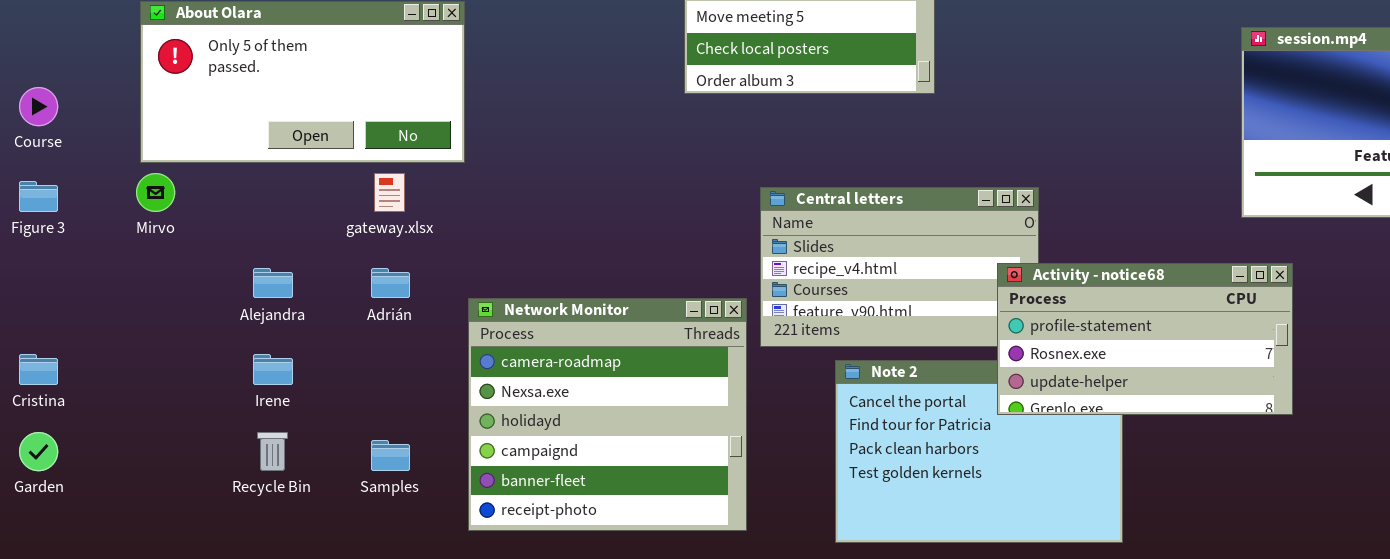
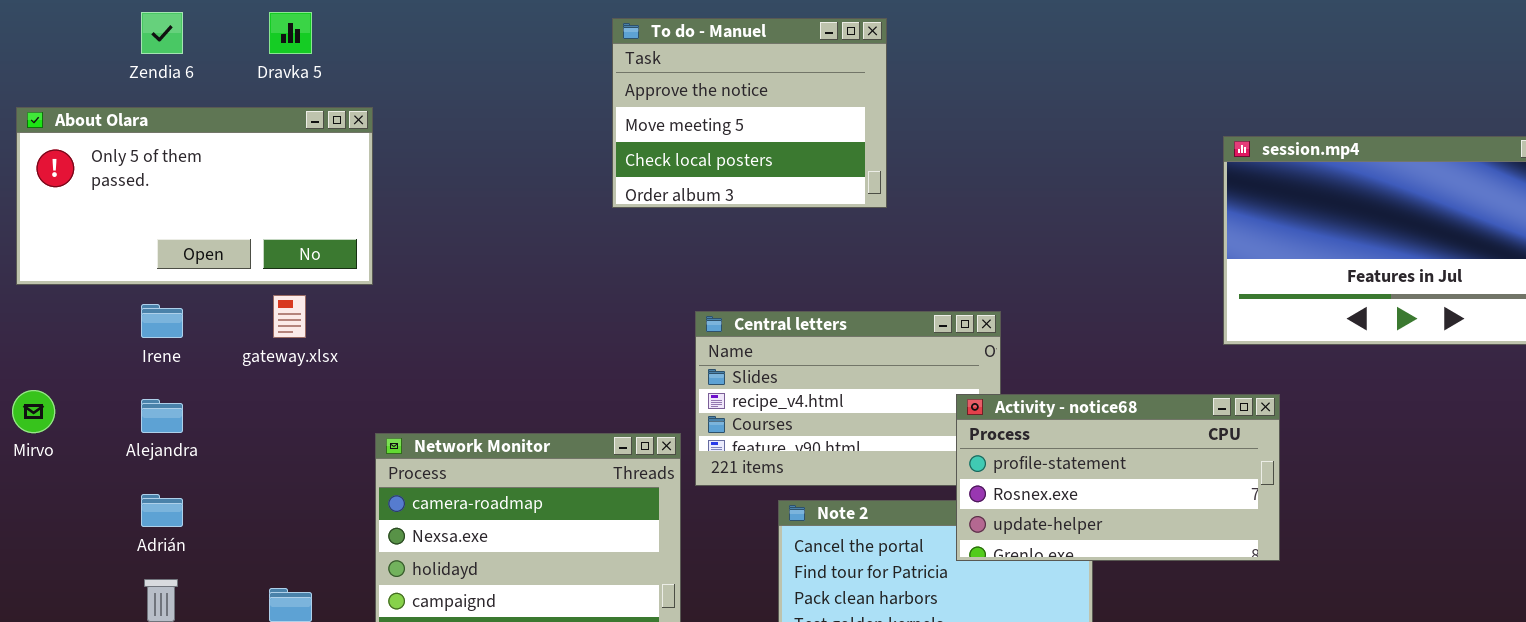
Mirvo: [136,173,175,212] -> [12,390,55,433], moved
Adrián: [371,268,410,298] -> [141,494,183,527], moved
Irene: [253,354,293,385] -> [141,304,183,338], moved

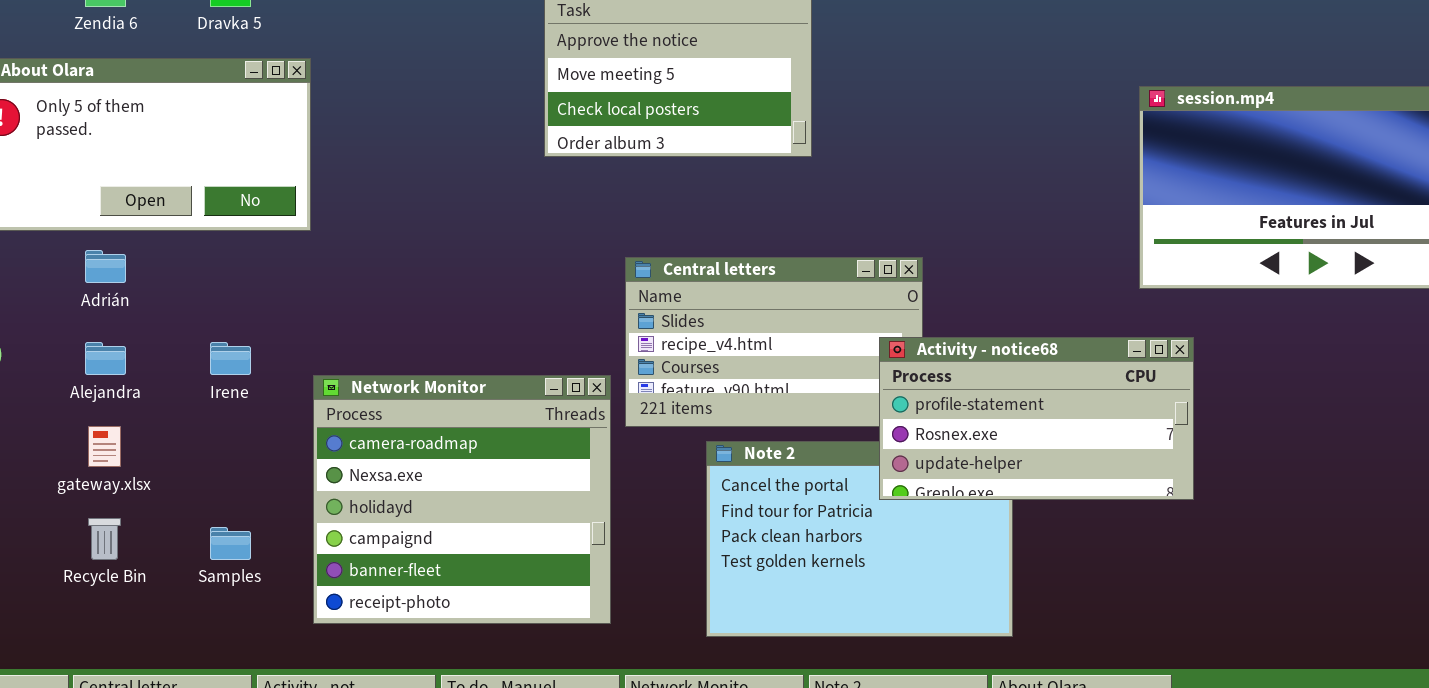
gateway.xlsx: [273,295,306,338] -> [88,426,121,467], moved
Irene: [141,304,183,338] -> [210,342,251,375], moved
Adrián: [141,494,183,527] -> [85,250,126,283], moved

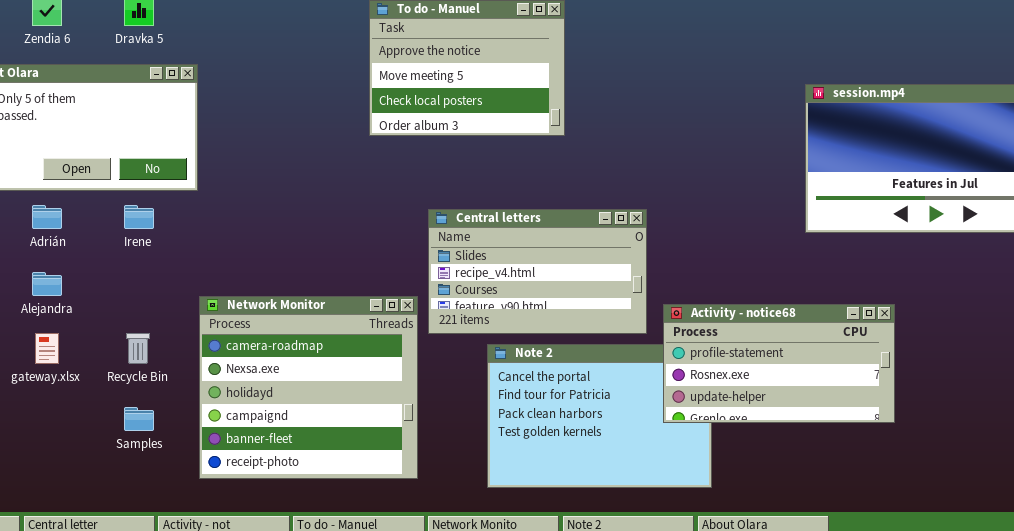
Activity - notice68: [879,337,1194,500] -> [663,304,895,423], moved
Irene: [210,342,251,375] -> [124,205,154,229], moved
Recycle Bin: [88,518,121,560] -> [126,333,150,364], moved

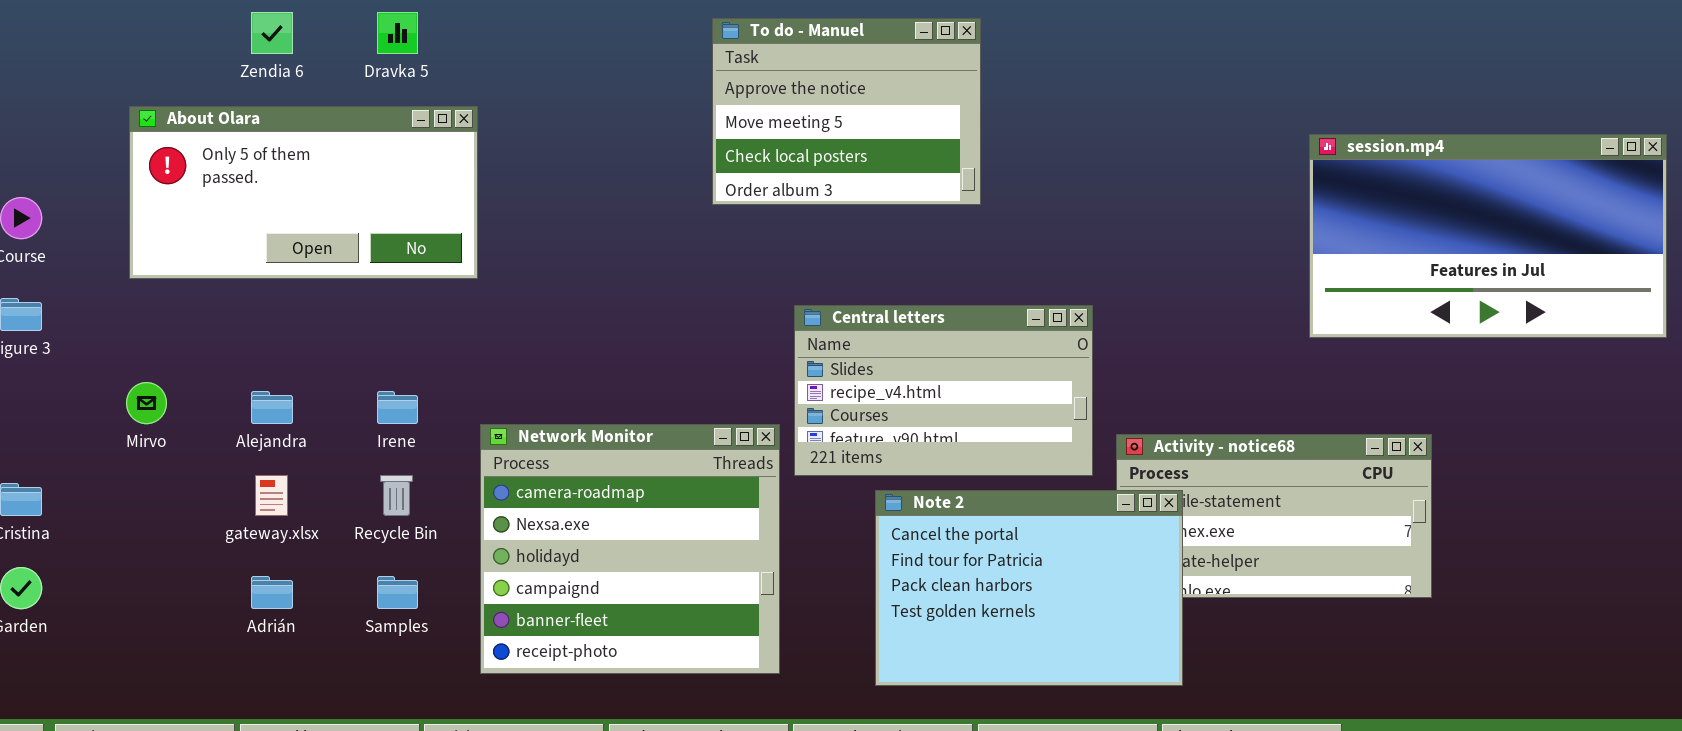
Adrián: [32,205,62,229] -> [251,576,293,609], moved
Irene: [124,205,154,229] -> [377,391,418,424], moved
Note 2: [487,344,712,488] -> [875,490,1183,686], raised

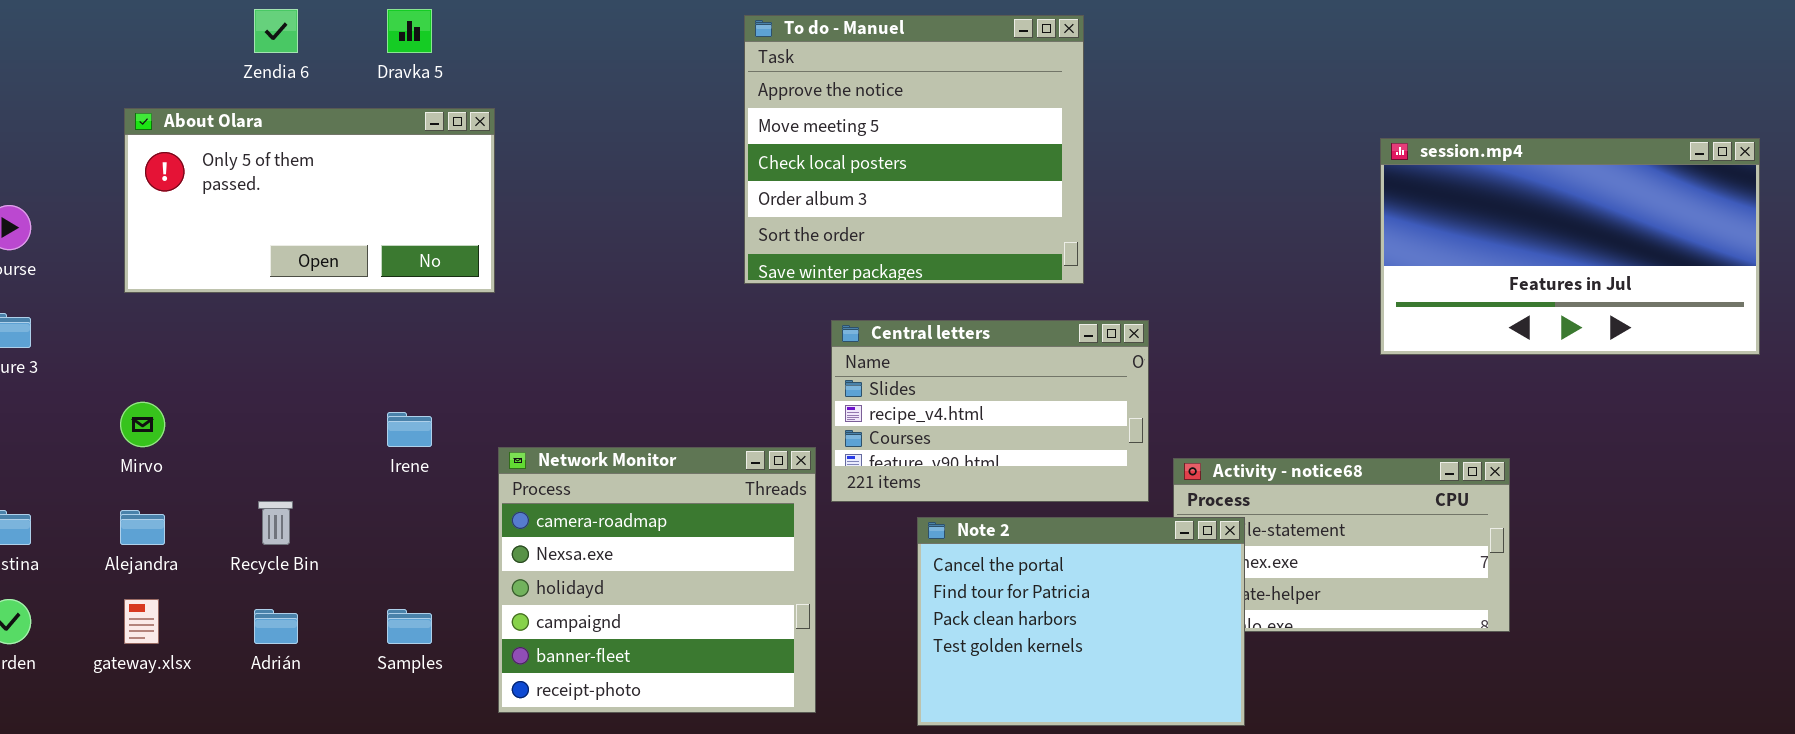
To do - Manuel: [712,18,981,205] -> [744,15,1084,284], resized
Alejandra: [251,391,293,424] -> [120,510,165,545], moved
gateway.xlsx: [255,475,288,516] -> [124,599,159,644], moved
Recycle Bin: [380,475,413,516] -> [258,501,293,545], moved

